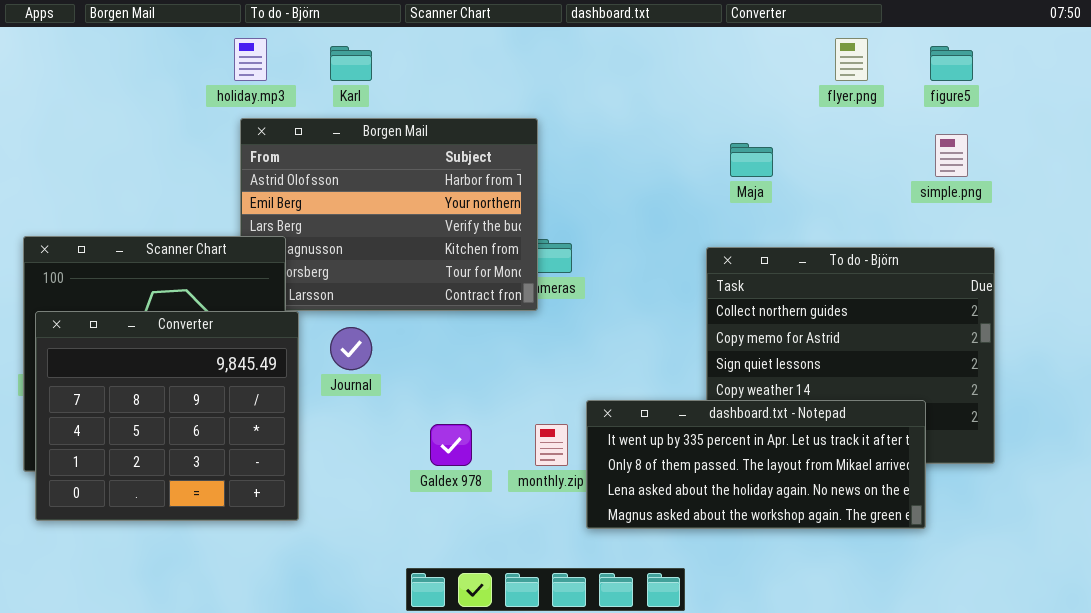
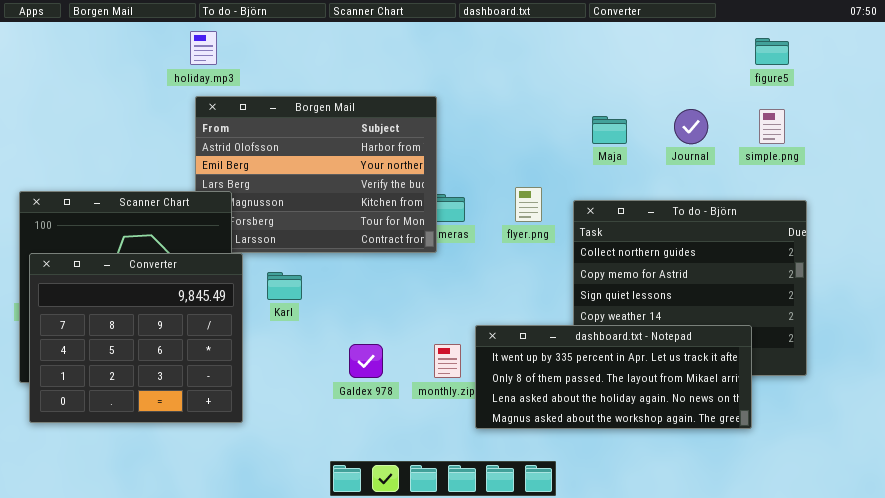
flyer.png: [835,38,868,81] -> [515,187,542,222], moved
Karl: [330,46,372,81] -> [267,272,302,300], moved
Journal: [330,327,372,370] -> [674,109,708,144], moved

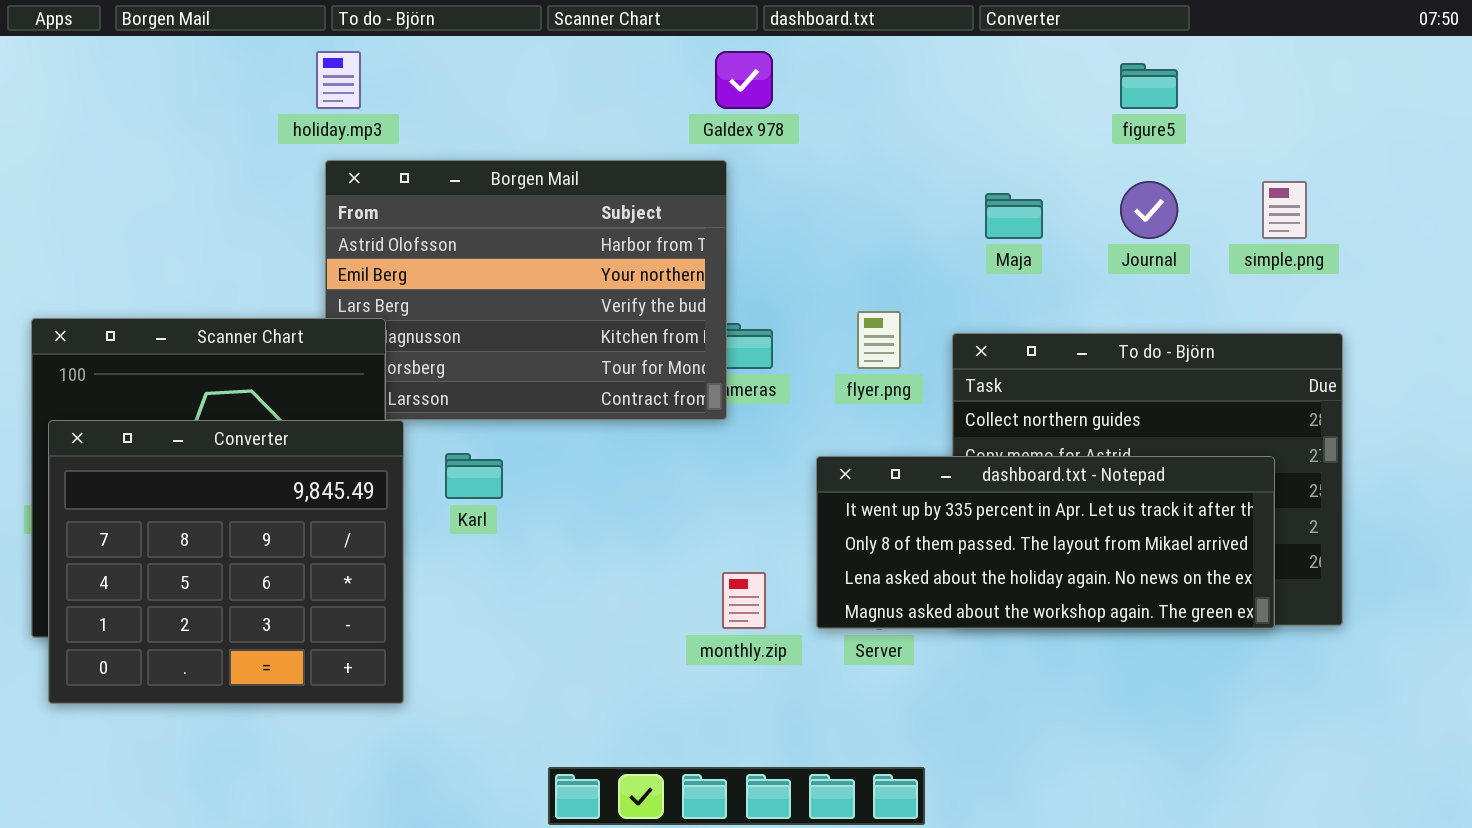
figure5: [755,38,789,65] -> [1120,63,1178,109], moved
dashboard.txt - Notepad: [475,325,752,429] -> [816,456,1275,629], moved
Galdex 978: [349,344,383,378] -> [715,51,773,109], moved

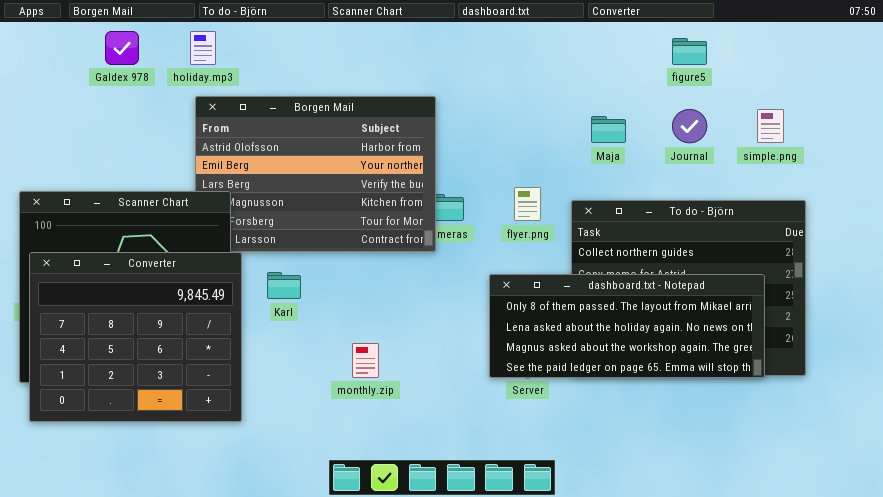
Galdex 978: [715,51,773,109] -> [105,31,139,65], moved
dashboard.txt - Notepad: [816,456,1275,629] -> [489,274,765,378], scrolled down 1 row
monthly.zip: [722,572,766,629] -> [352,343,379,378], moved

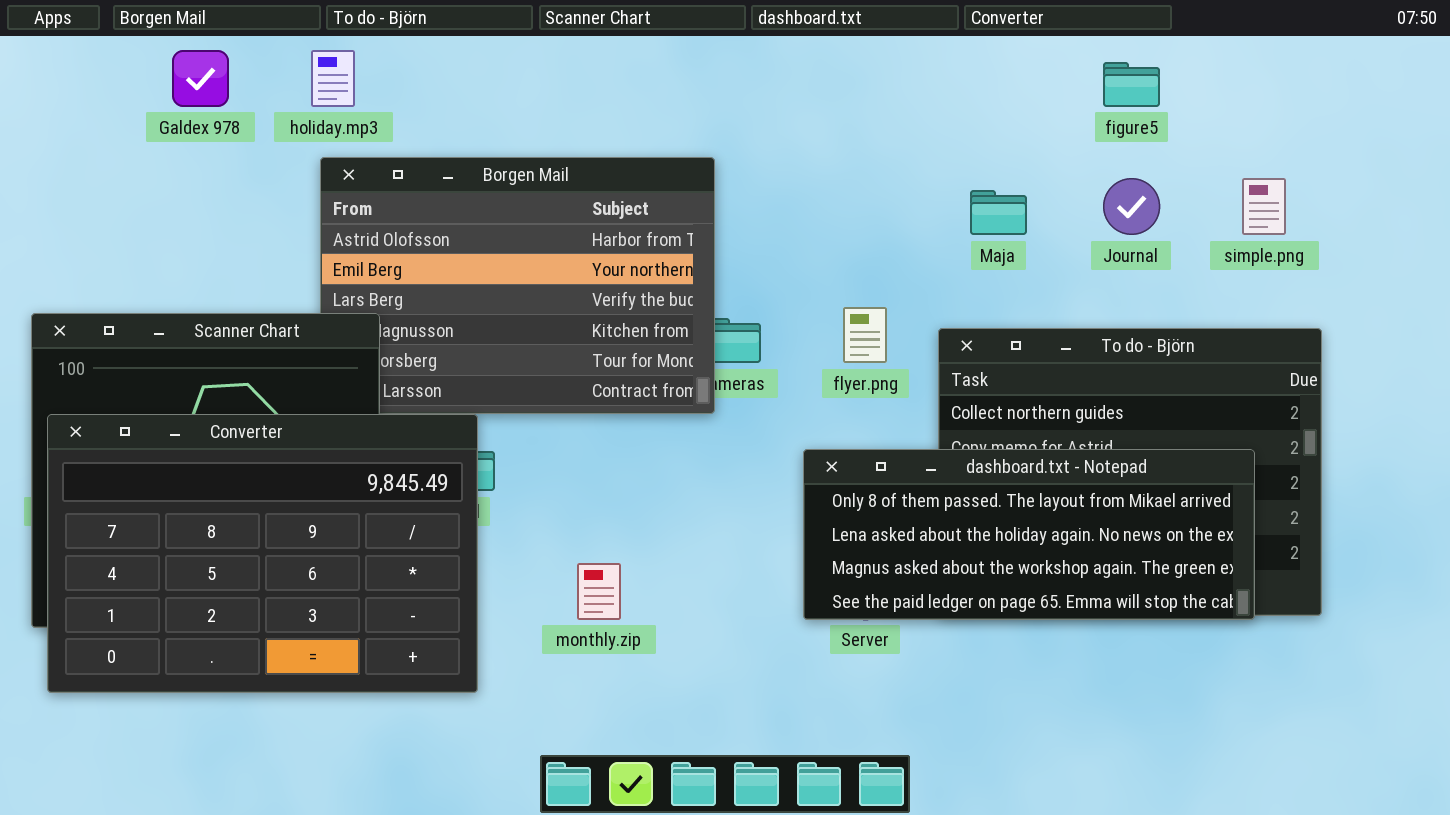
Converter: [29,252,242,422] -> [47,414,478,693], resized

